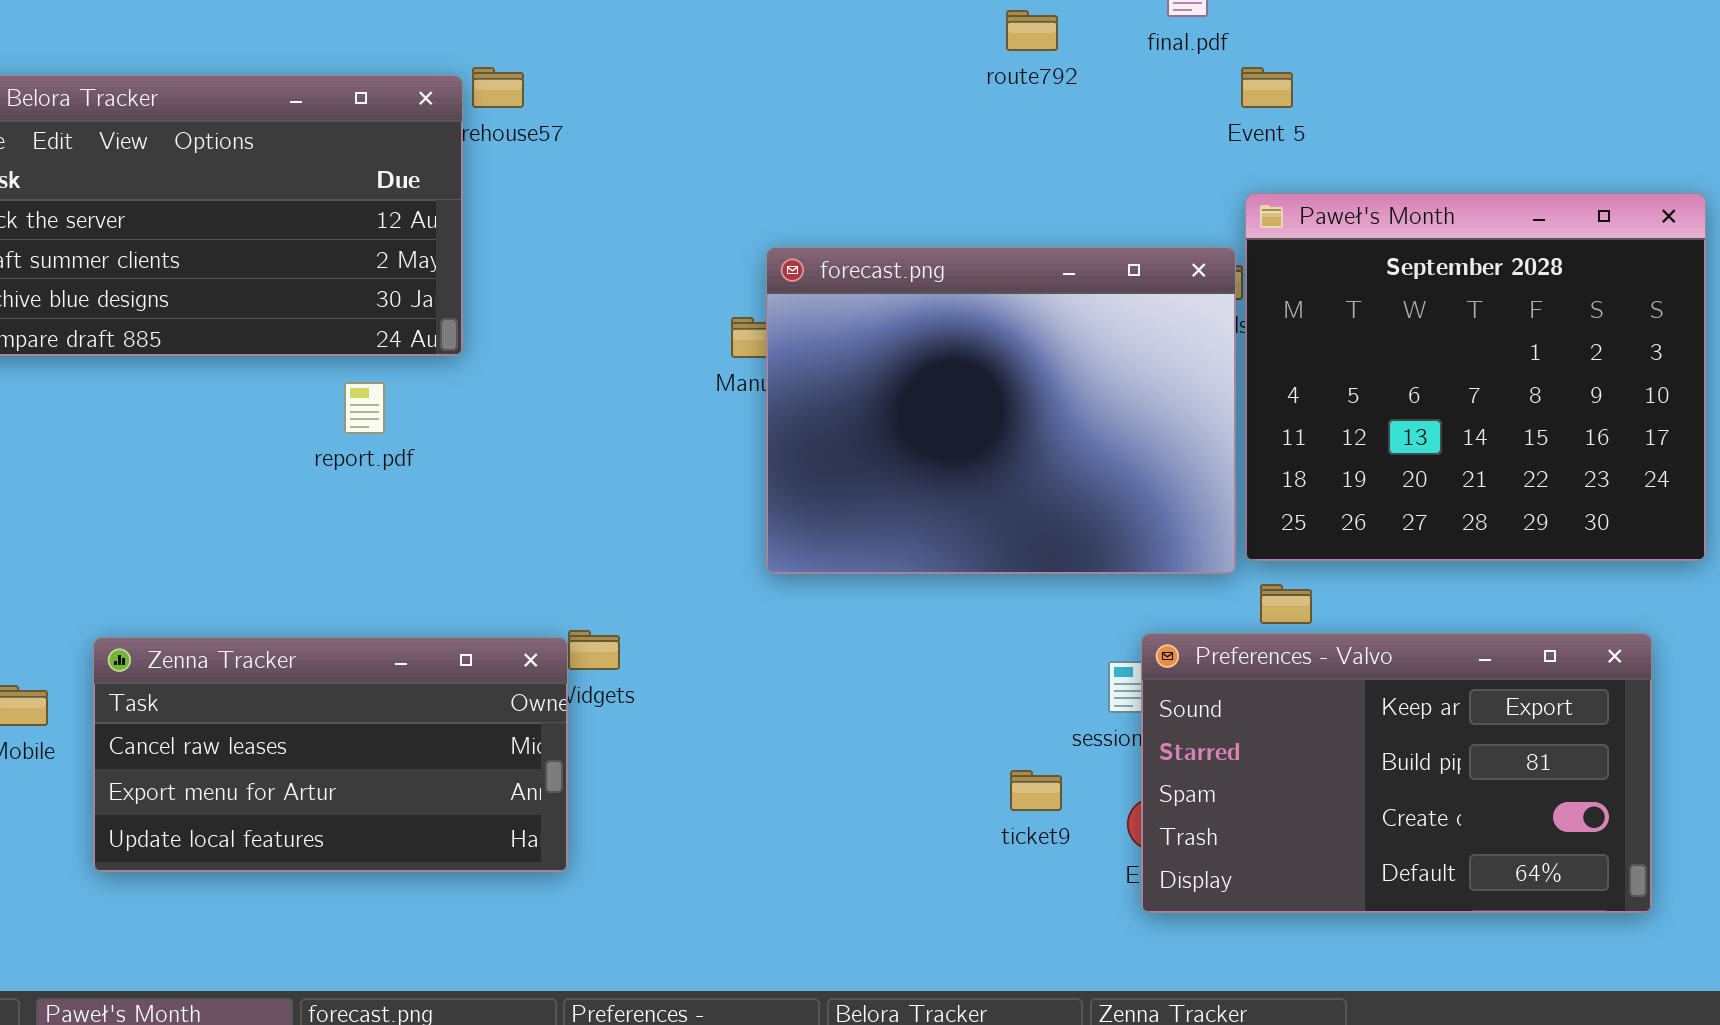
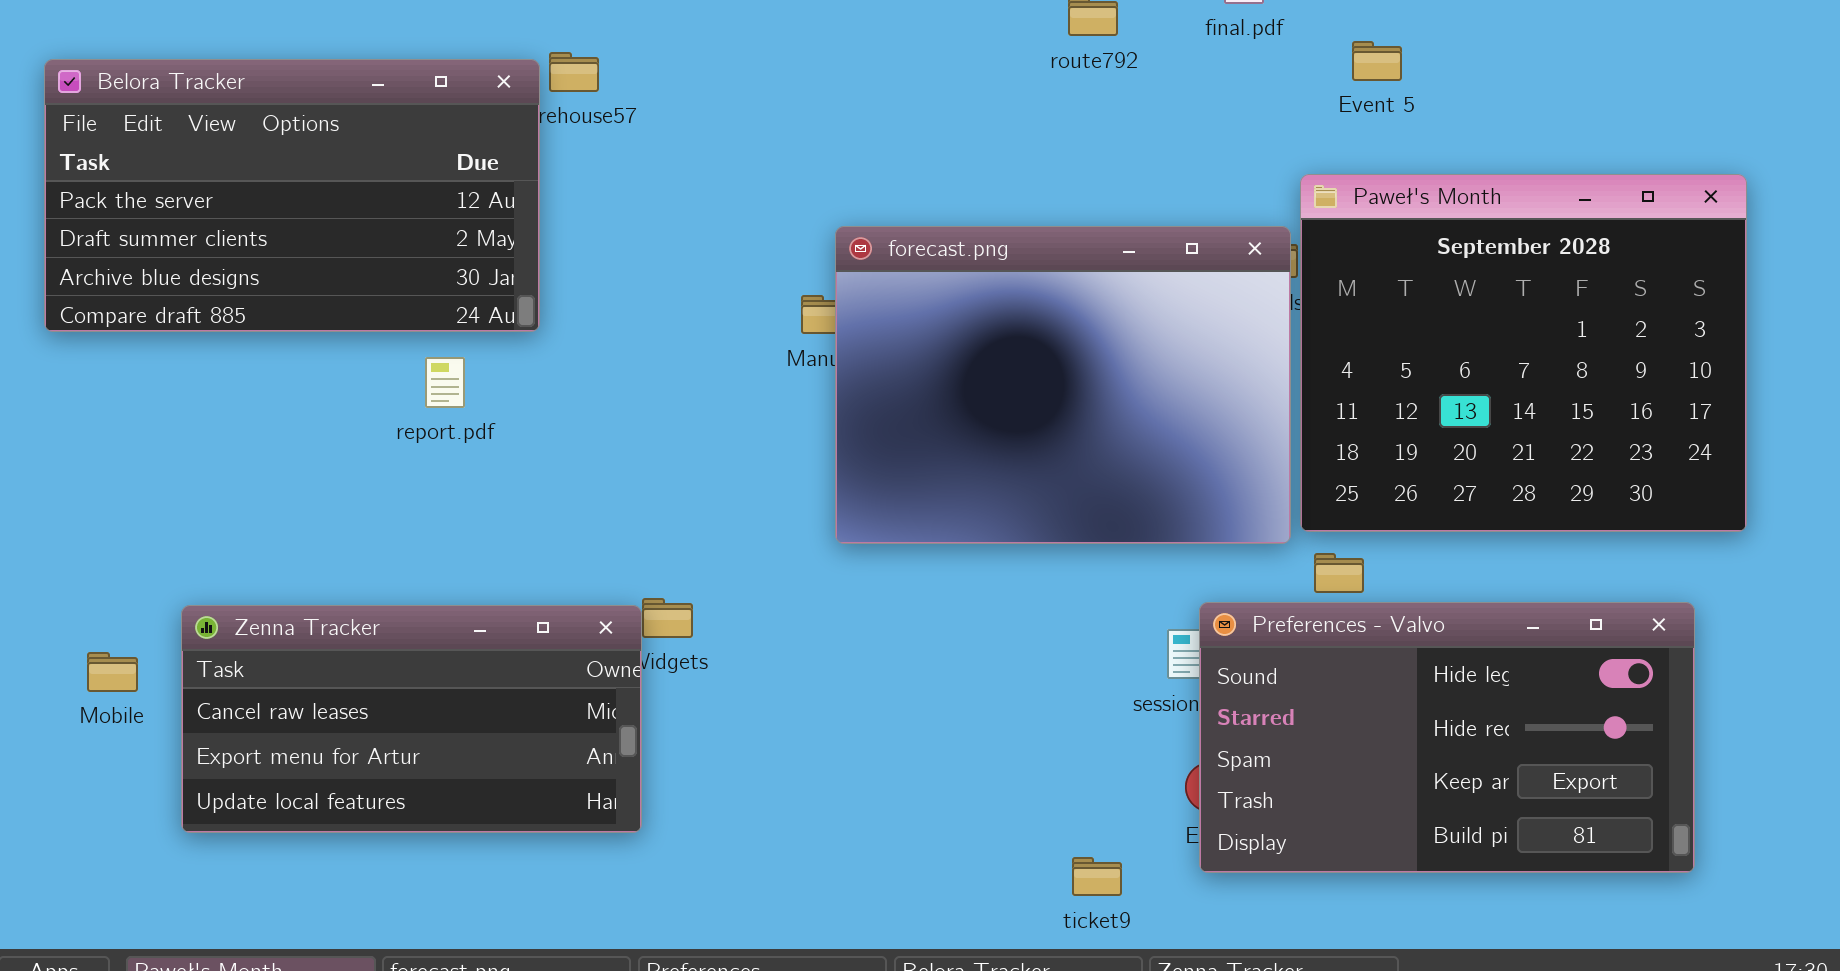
Event 5: [1241,67,1293,108] -> [1352,41,1402,81], moved
Preferences - Valvo: [1141,633,1652,913] -> [1199,602,1695,873], scrolled up 2 rows
ticket9: [1010,770,1062,811] -> [1072,857,1122,896], moved

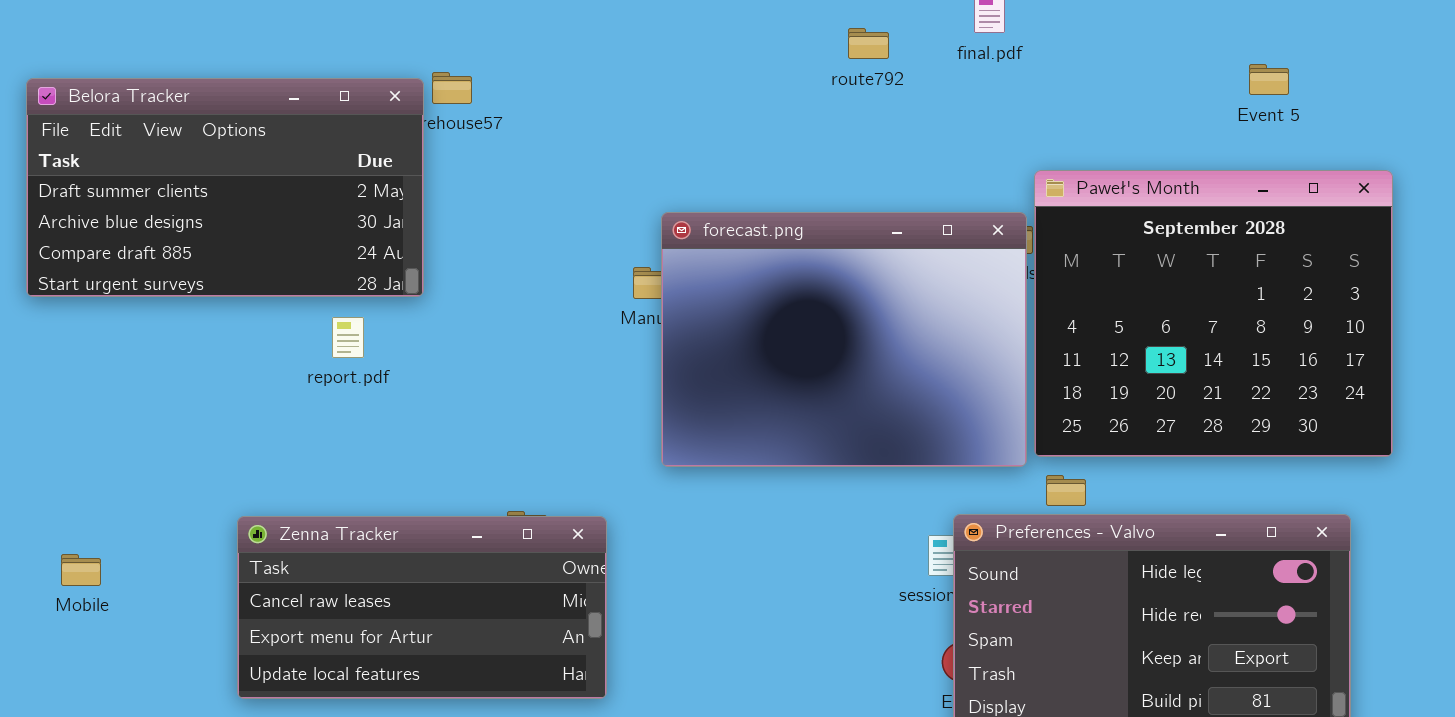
Event 5: [1352,41,1402,81] -> [1249,64,1289,95], moved
Belora Tracker: [44,59,540,332] -> [26,78,424,297], scrolled down 1 row
Zenna Tracker: [181,605,642,833] -> [237,516,607,699], moved

